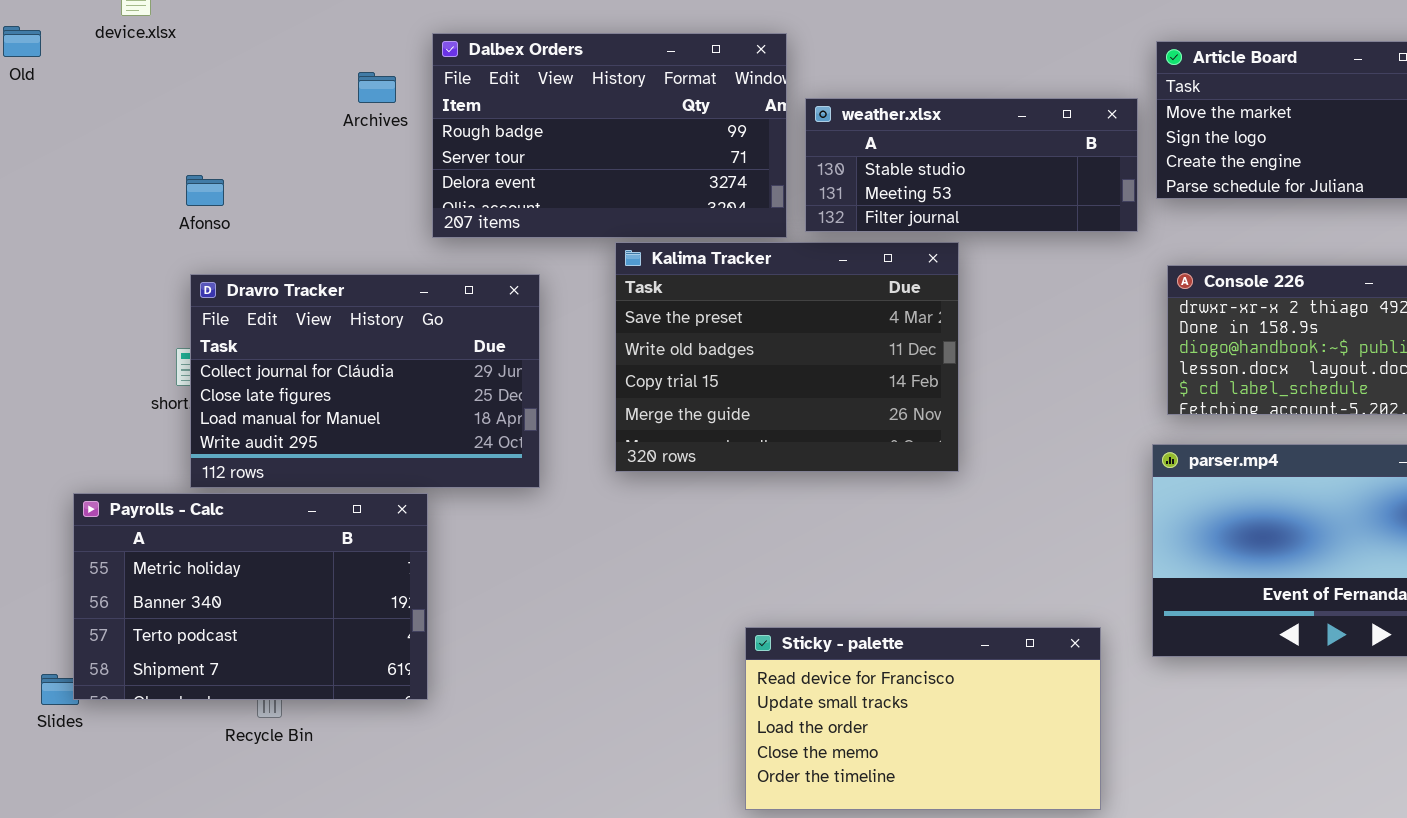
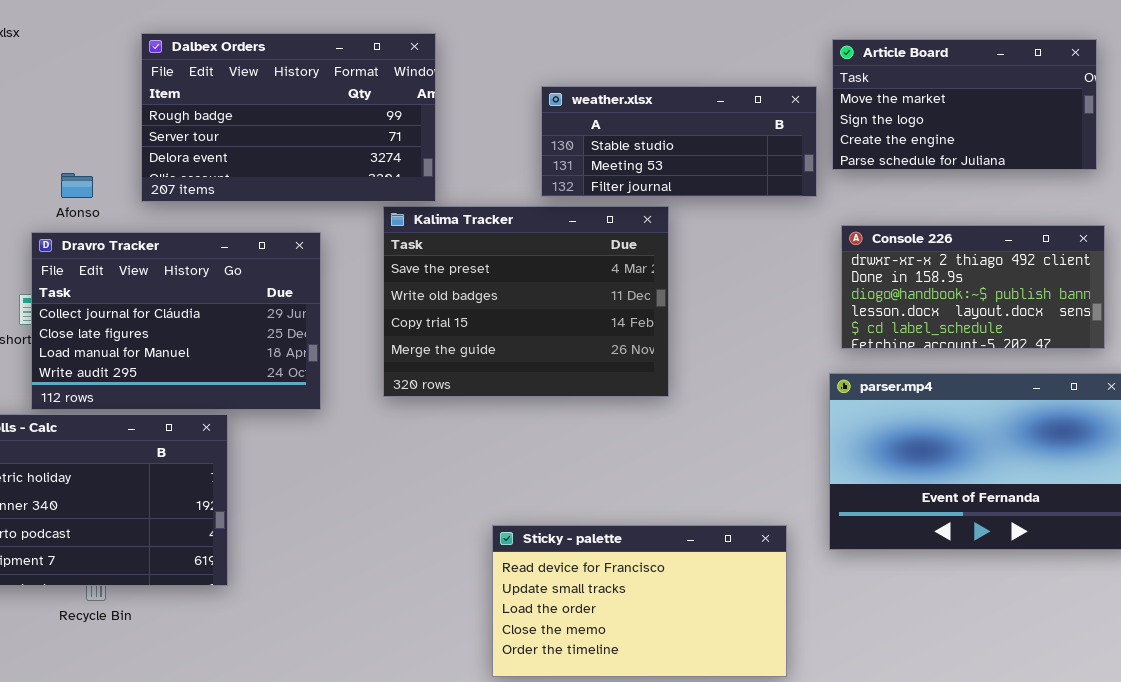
Dalbex Orders: [432,33,787,238] -> [141,33,436,202], moved
Afonso: [186,175,224,206] -> [61,173,93,198], moved

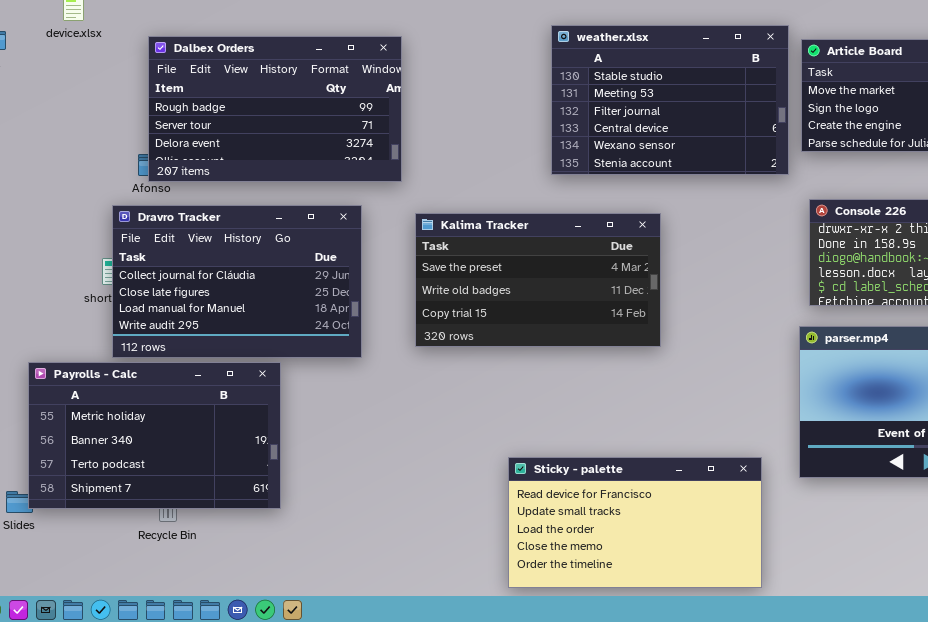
Dalbex Orders: [141,33,436,202] -> [148,36,402,182], moved
weather.xlsx: [541,86,817,197] -> [551,25,789,175], resized
Kalima Tracker: [383,206,669,397] -> [415,213,661,347], resized

